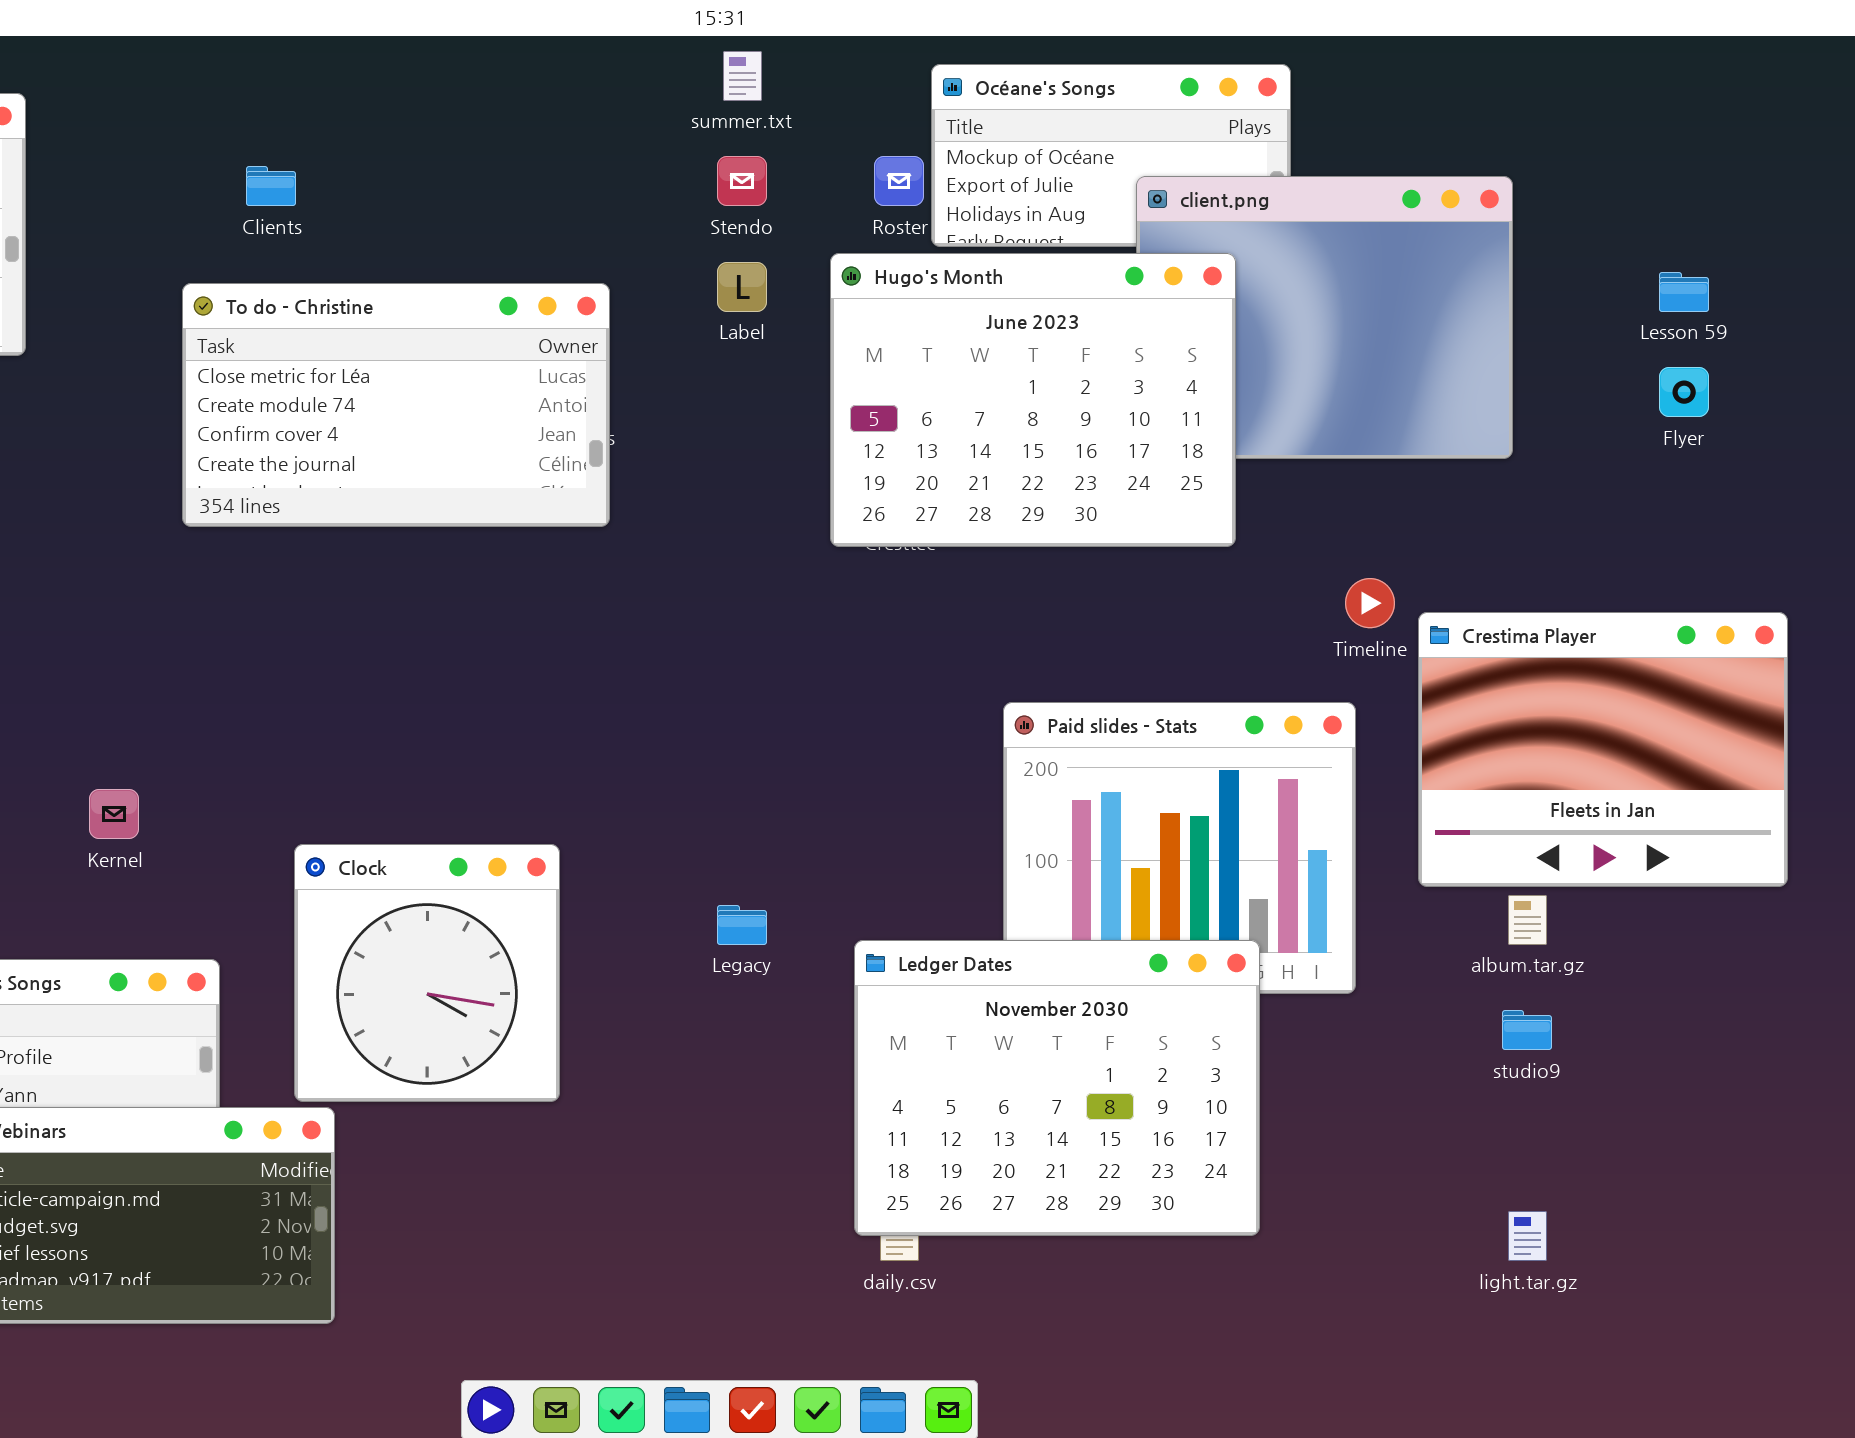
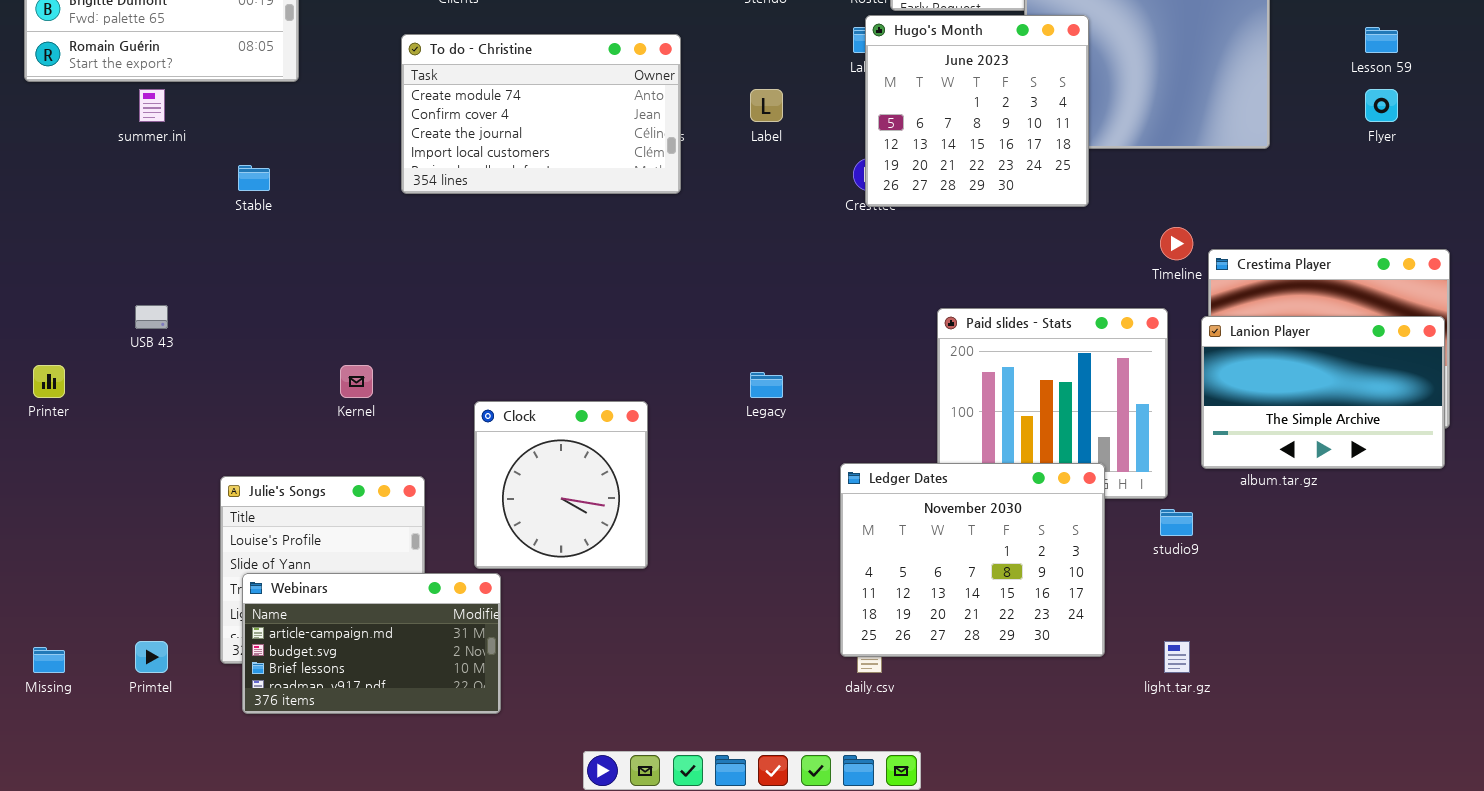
Hugo's Month: [830,253,1236,547] -> [865,15,1089,207], resized
Label: [717,262,767,312] -> [750,89,783,122], moved
To do - Christine: [182,283,610,527] -> [401,34,681,194], scrolled down 1 row
Lanion Player: none -> [1201,316,1445,469], opened
Legacy: [717,905,767,945] -> [750,372,783,398], moved
studio9: [1502,1010,1552,1050] -> [1160,509,1193,536], moved
light.tar.gz: [1508,1211,1547,1261] -> [1164,641,1190,673], moved

